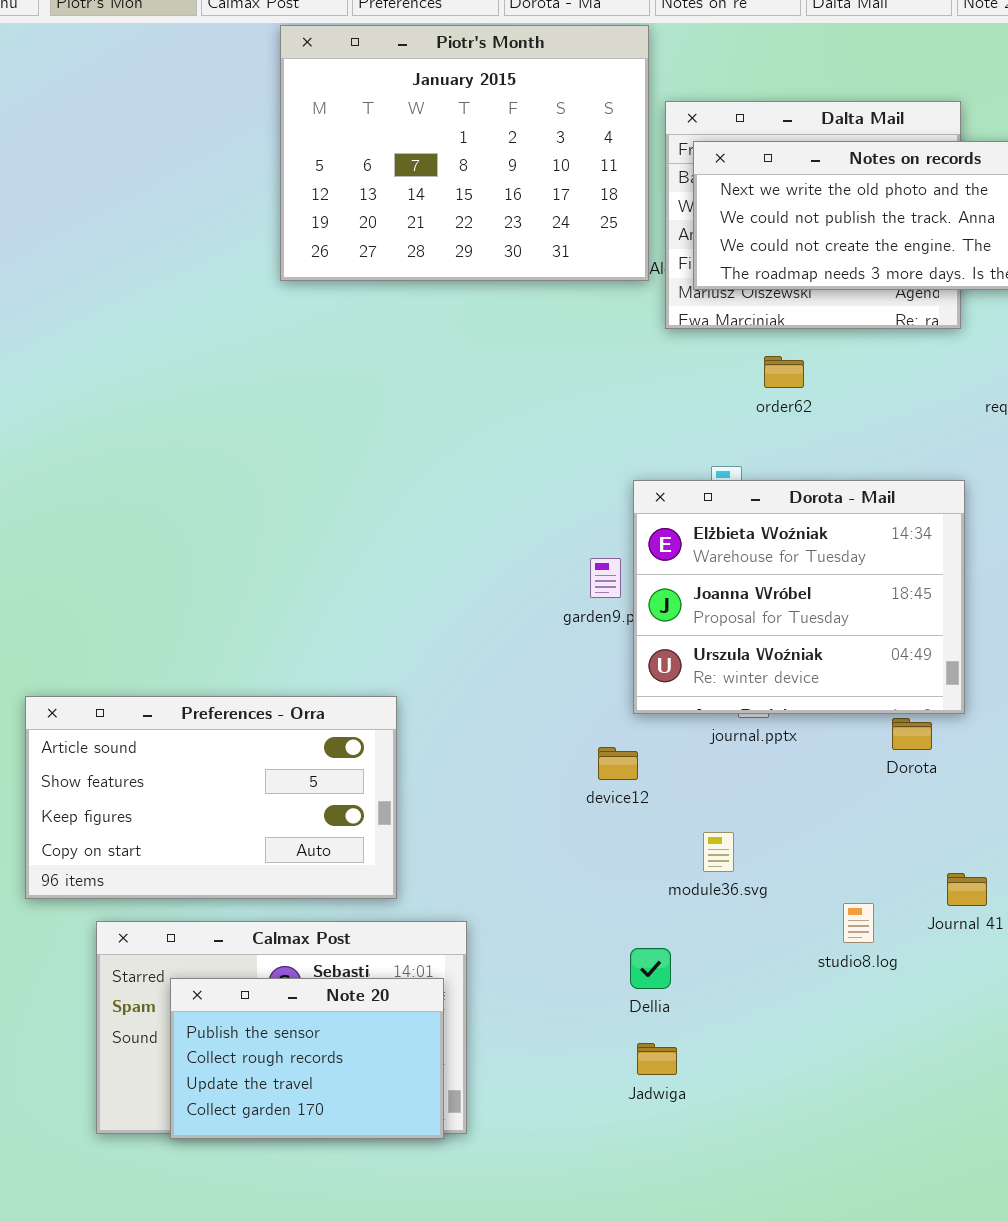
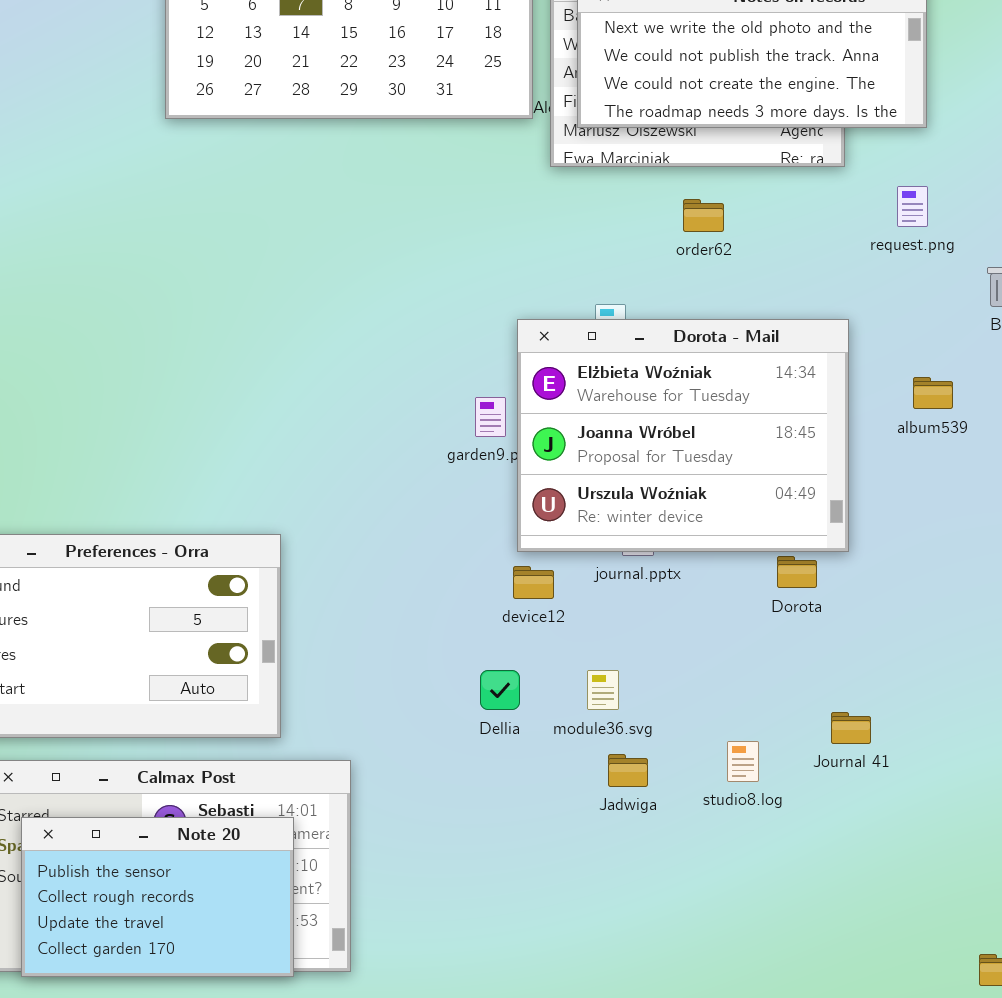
order62: [764,356,804,388] -> [683,199,724,232], moved
device12: [598,747,638,780] -> [513,566,554,599], moved
Dellia: [630,948,671,989] -> [480,670,520,710], moved
Note 20: [170,978,444,1139] -> [21,817,294,977], moved
Jadwiga: [637,1043,677,1075] -> [608,754,648,787], moved

